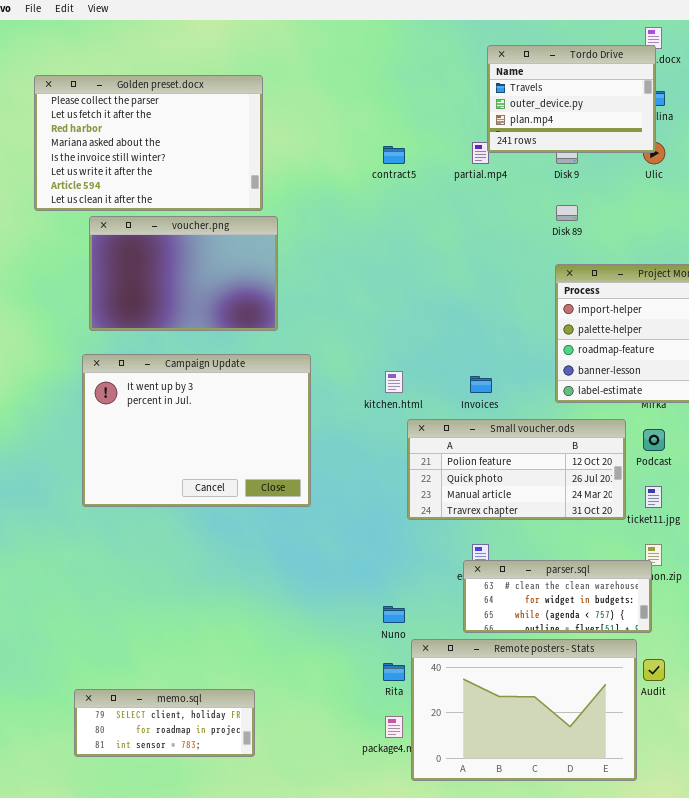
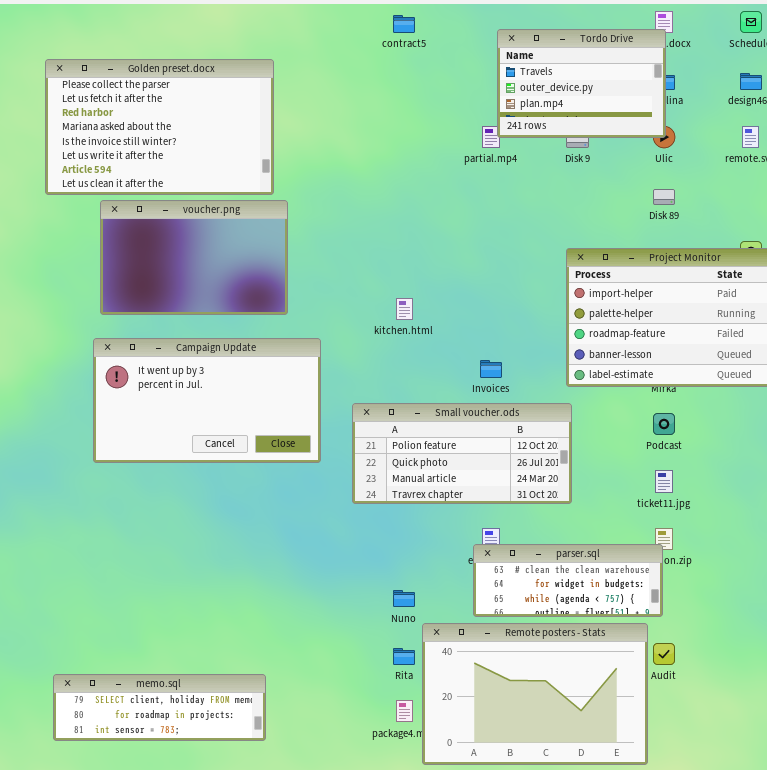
contract5: [383,146,405,164] -> [393,15,415,33], moved
Disk 89: [556,205,578,221] -> [653,189,675,205], moved
Campaign Update: [82,354,311,507] -> [93,338,321,463], resized
kitchen.html: [385,371,403,393] -> [396,298,413,320], moved
Small voucher.ods: [407,419,626,520] -> [352,403,572,504], moved
memo.sql: [74,689,255,757] -> [53,674,266,741], resized

